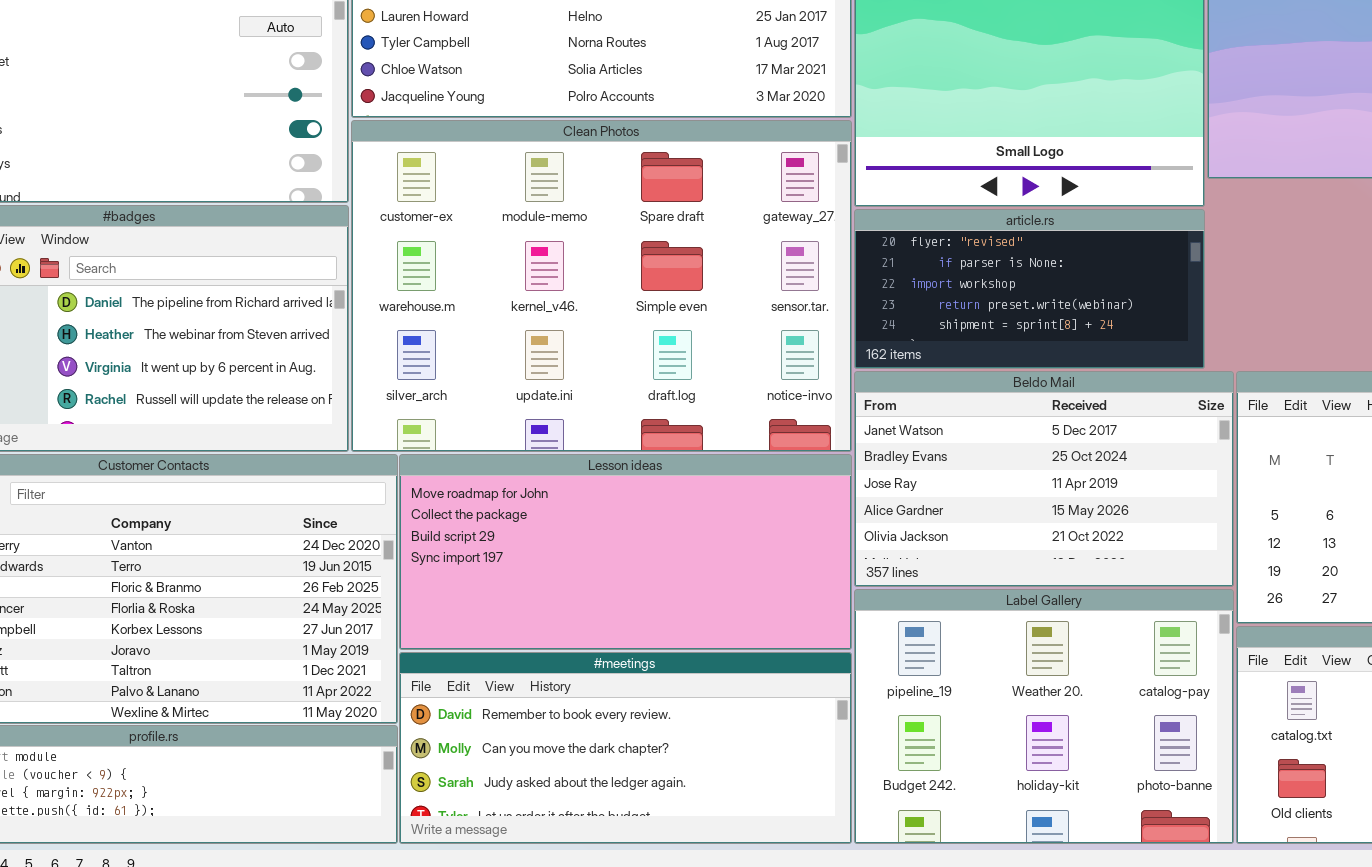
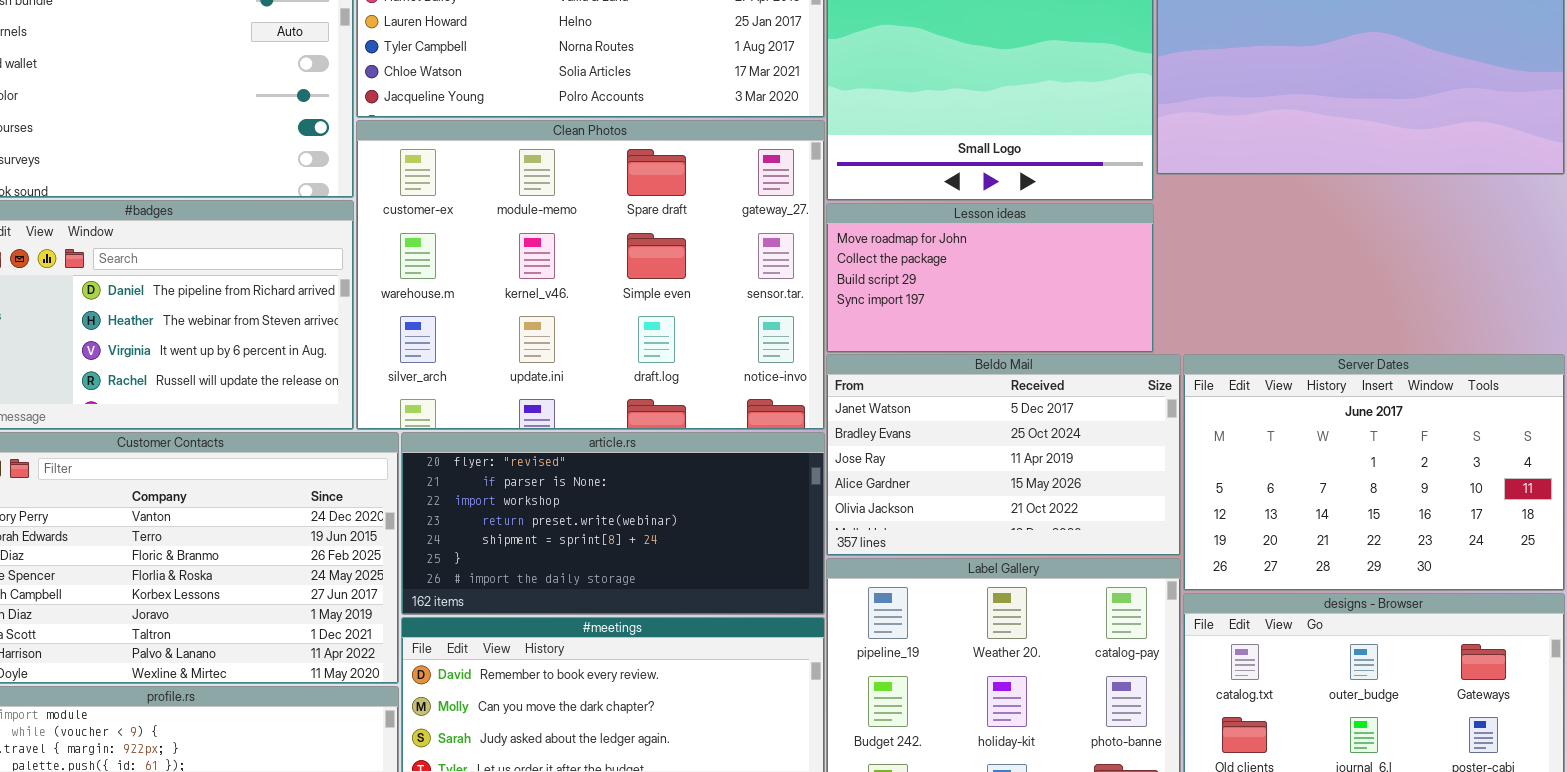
article.rs: [854,209,1205,369] -> [401,432,825,615], moved, resized
Lesson ideas: [399,454,852,650] -> [826,203,1154,353], moved, resized

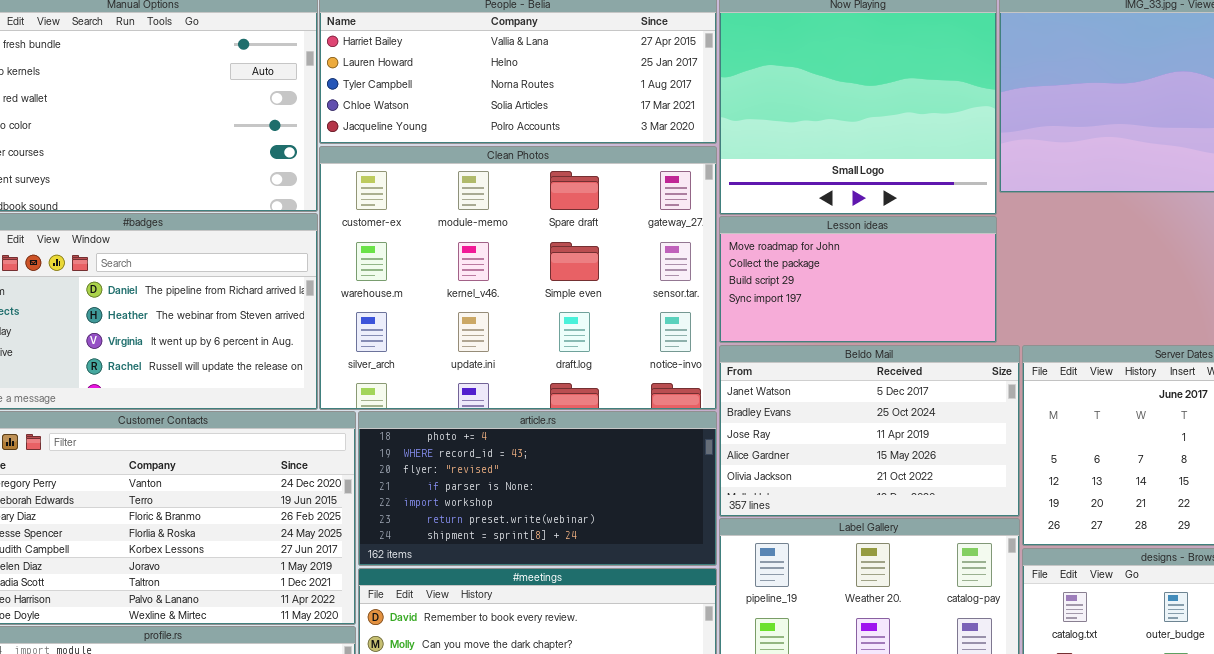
article.rs: [401,432,825,615] -> [358,411,717,566], scrolled up 2 rows

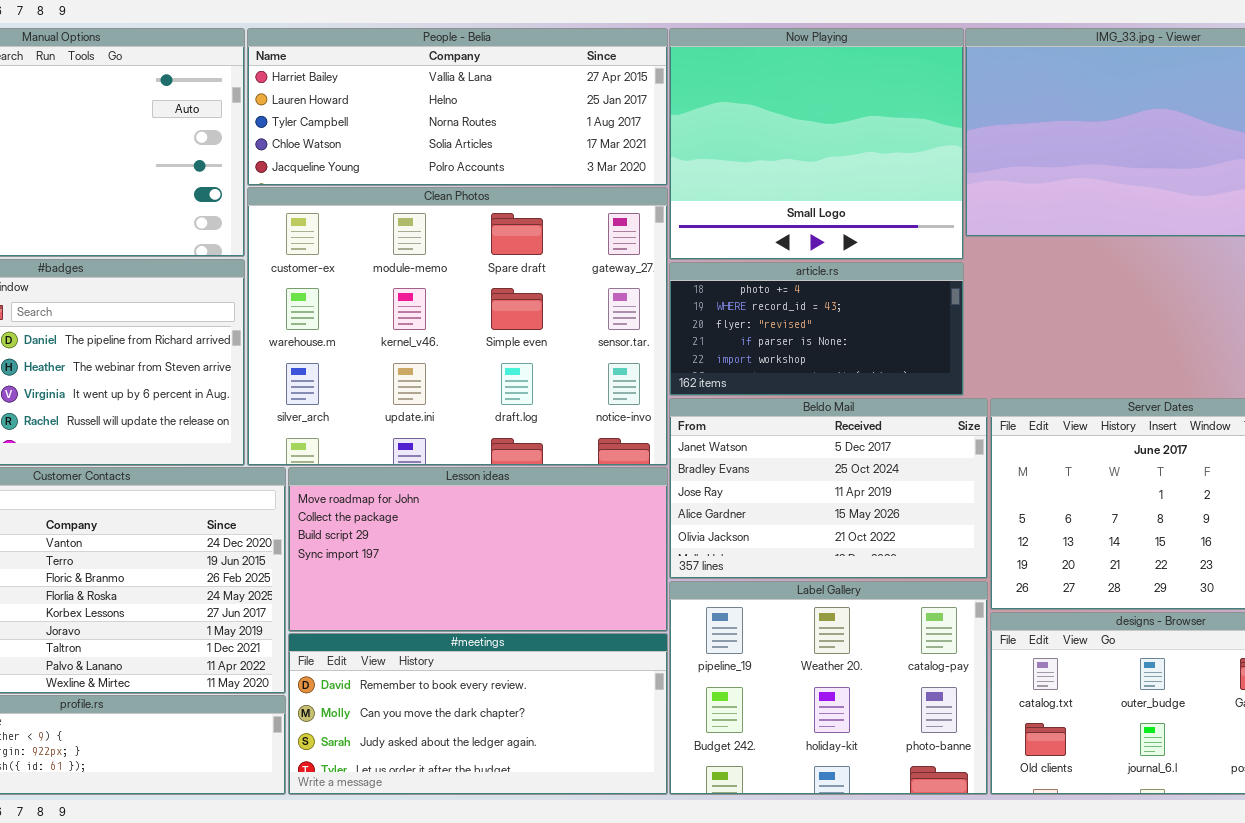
Lesson ideas: [719,216,997,343] -> [288,467,668,632], moved, resized
article.rs: [358,411,717,566] -> [669,262,964,396], moved, resized

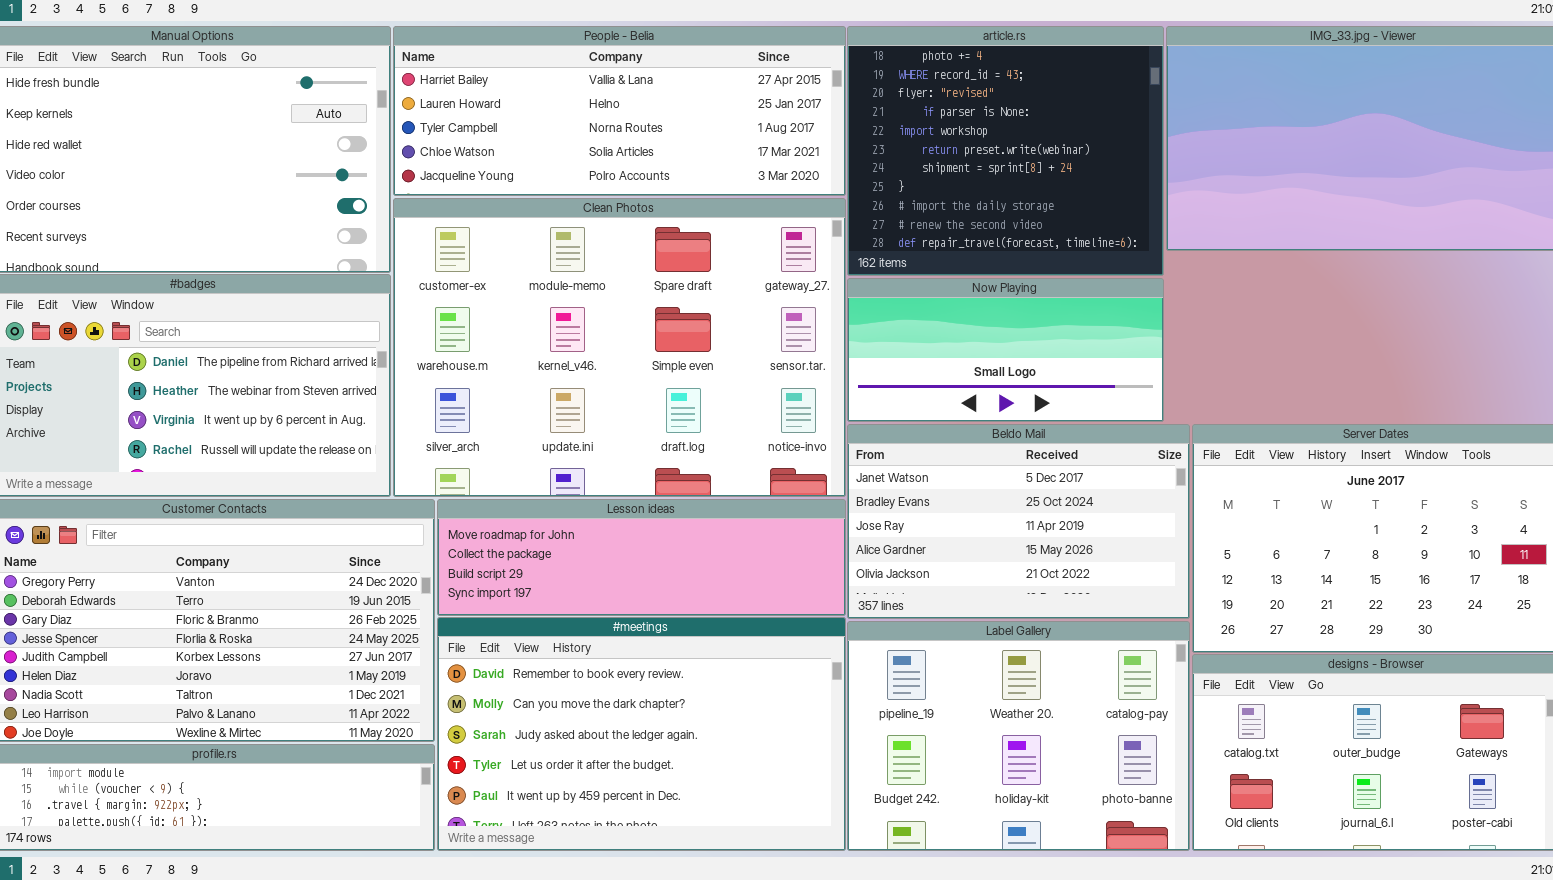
Now Playing: [669,28,964,260] -> [847,278,1164,422], moved, resized
article.rs: [669,262,964,396] -> [847,26,1164,276], moved, resized
Lesson ideas: [288,467,668,632] -> [437,499,846,616], resized
#meetings: [288,633,668,795] -> [437,617,846,851], resized

